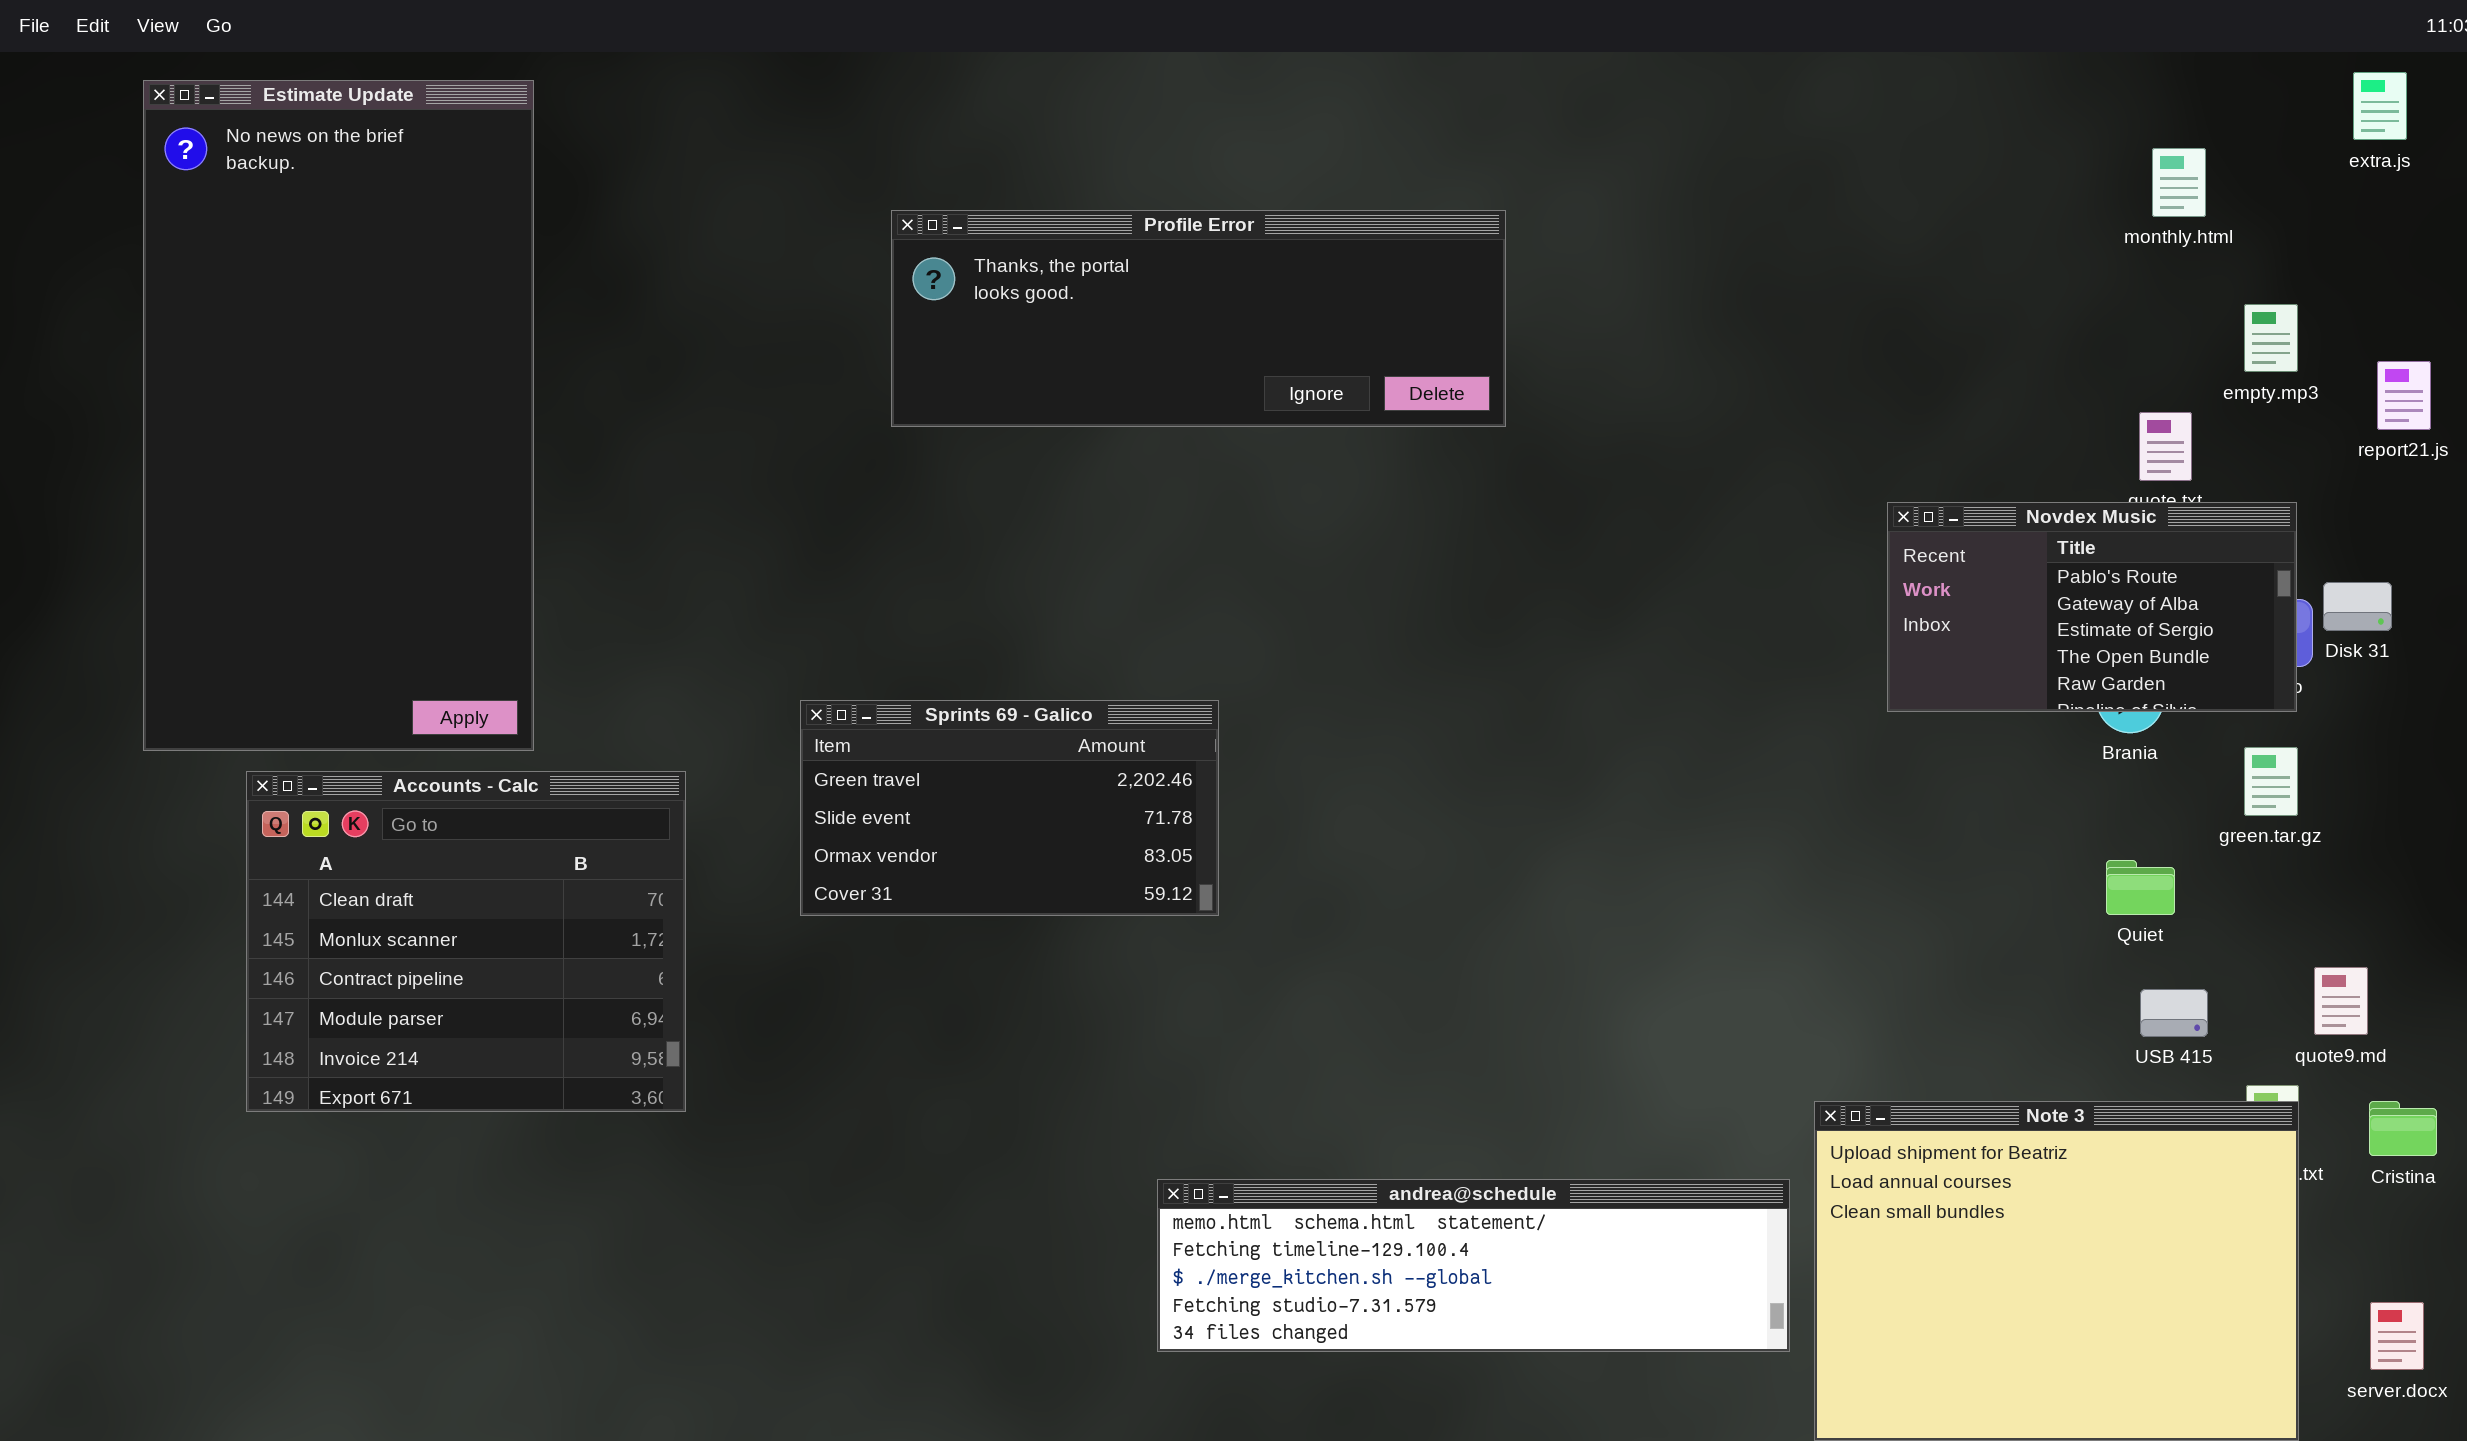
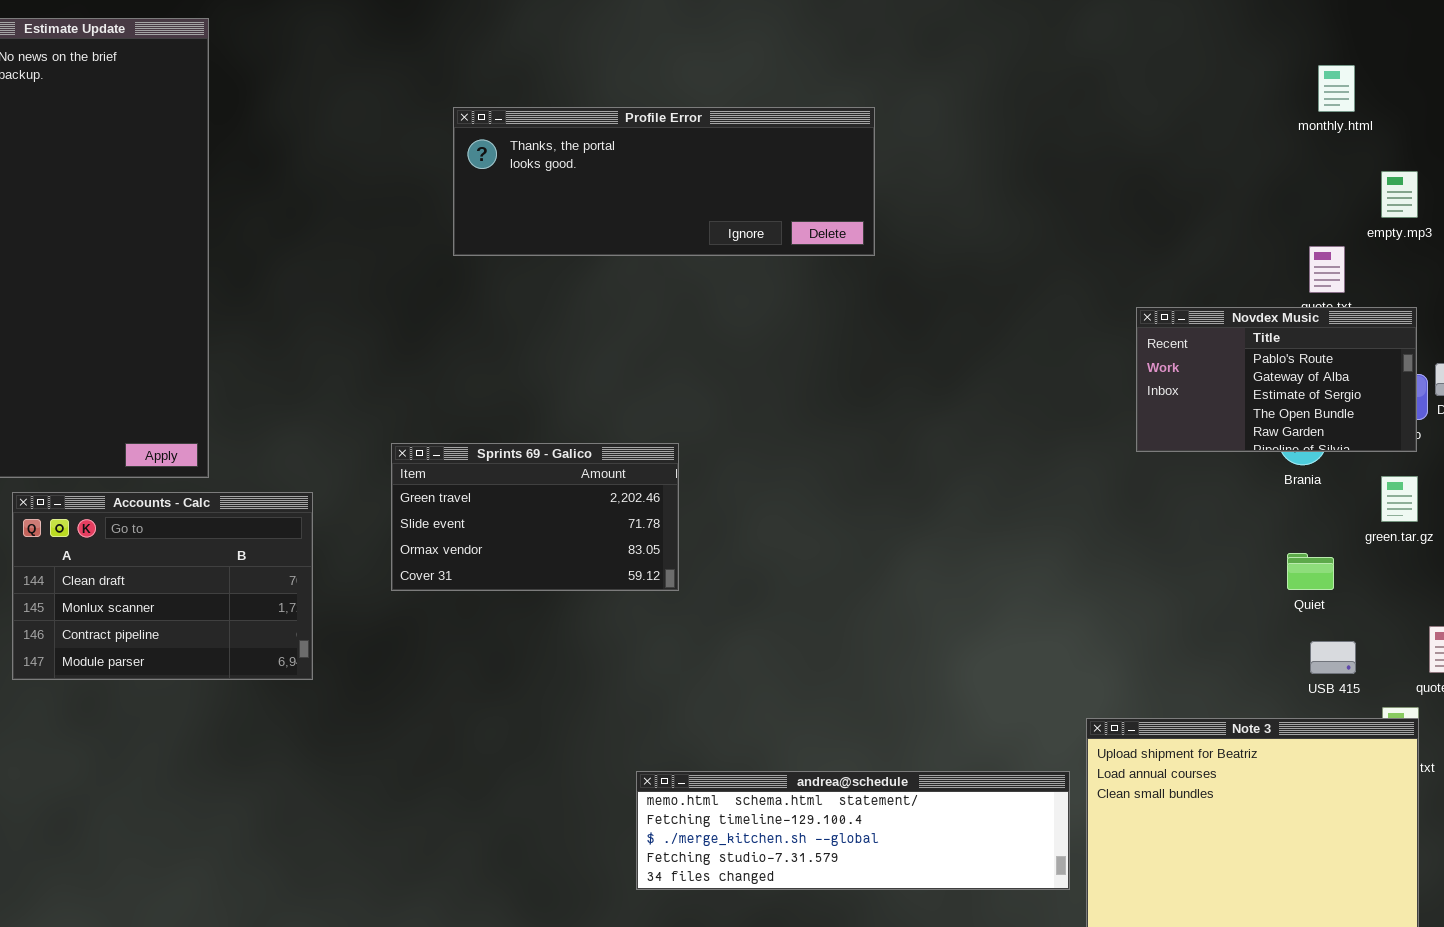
Accounts - Calc: [246,771,686,1112] -> [12,492,313,680], resized

